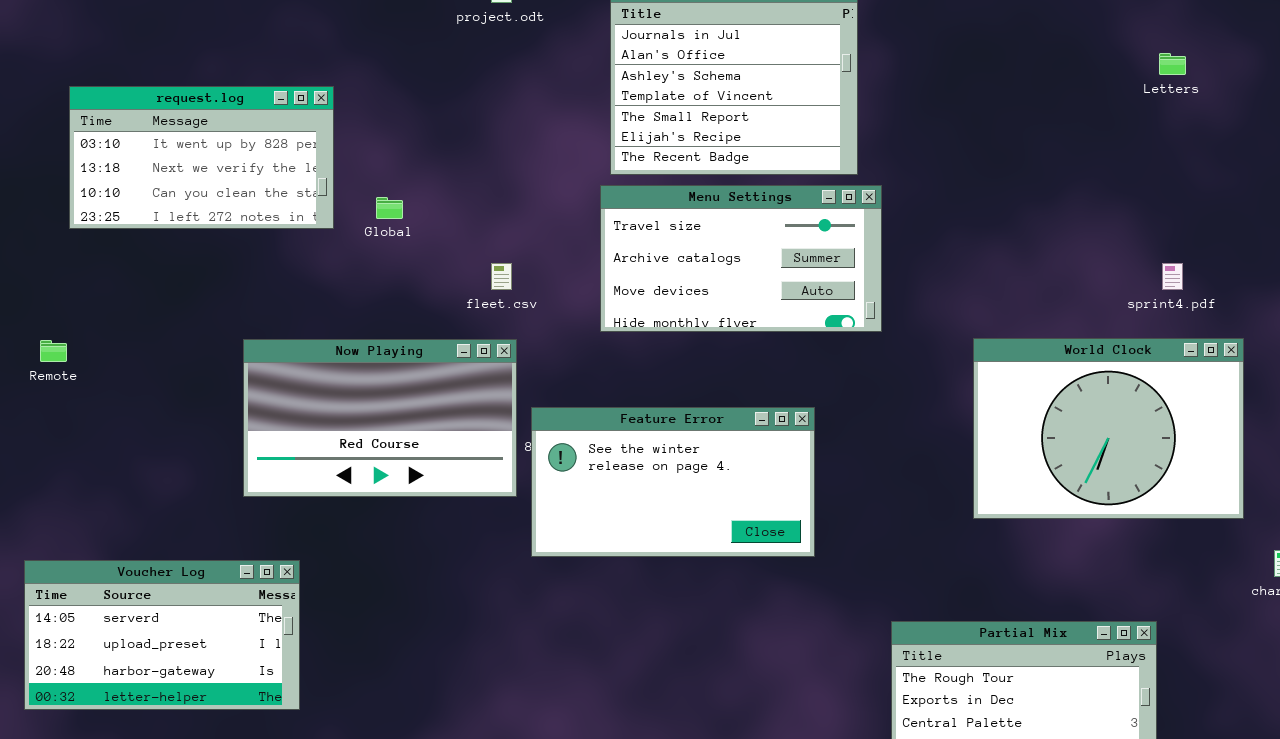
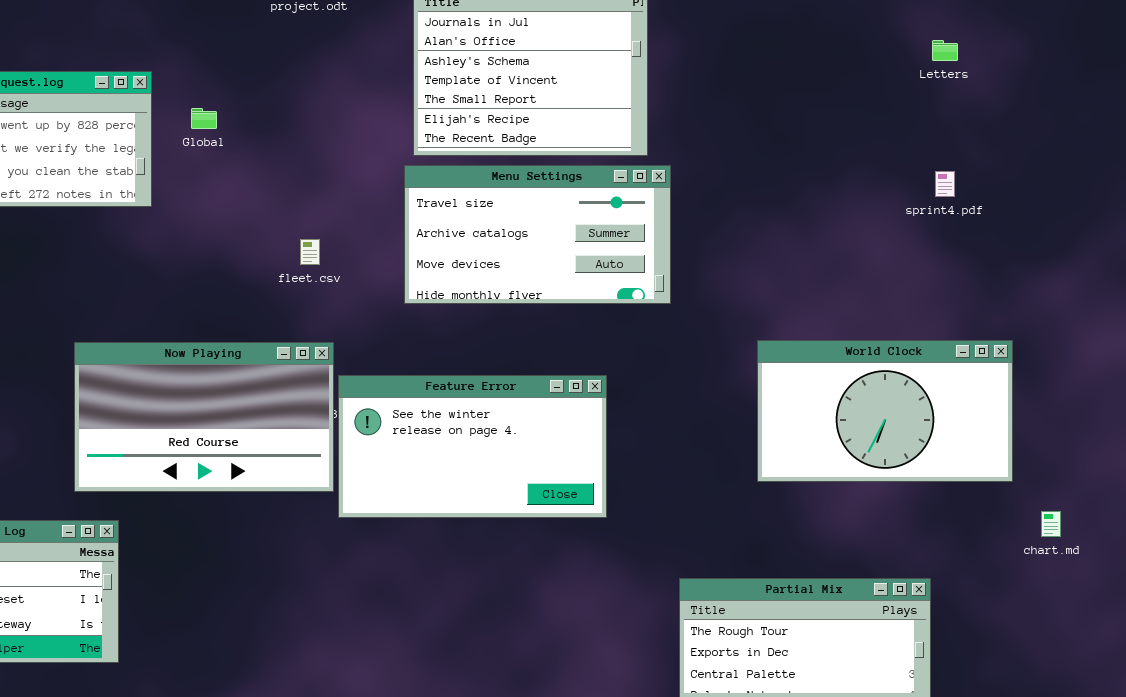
Global: [376,197,403,219] -> [191,108,217,129], moved
sprint4.pdf: [1162,263,1183,290] -> [935,171,955,197], moved
World Clock: [973,338,1244,519] -> [757,340,1013,482], resized
Now Playing: [243,339,517,497] -> [74,342,334,492], moved

